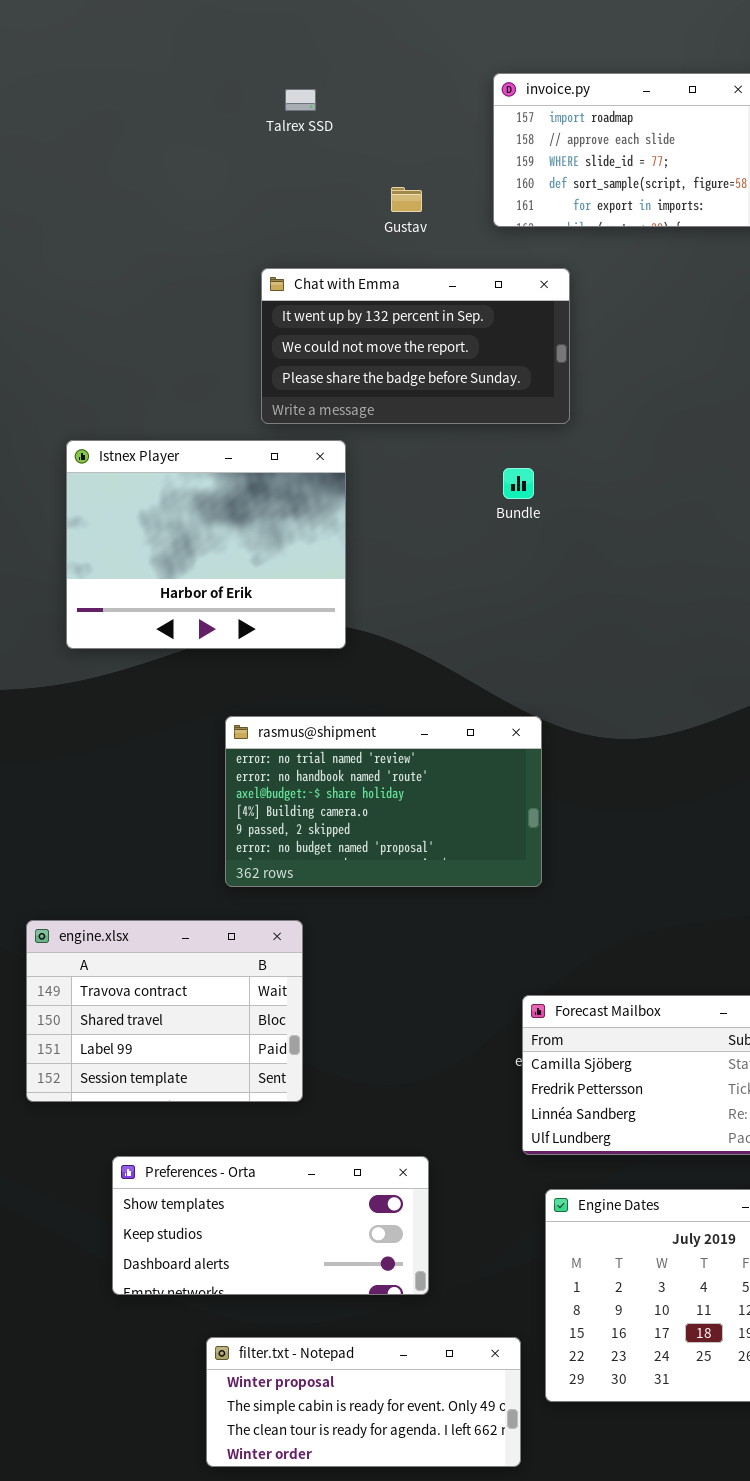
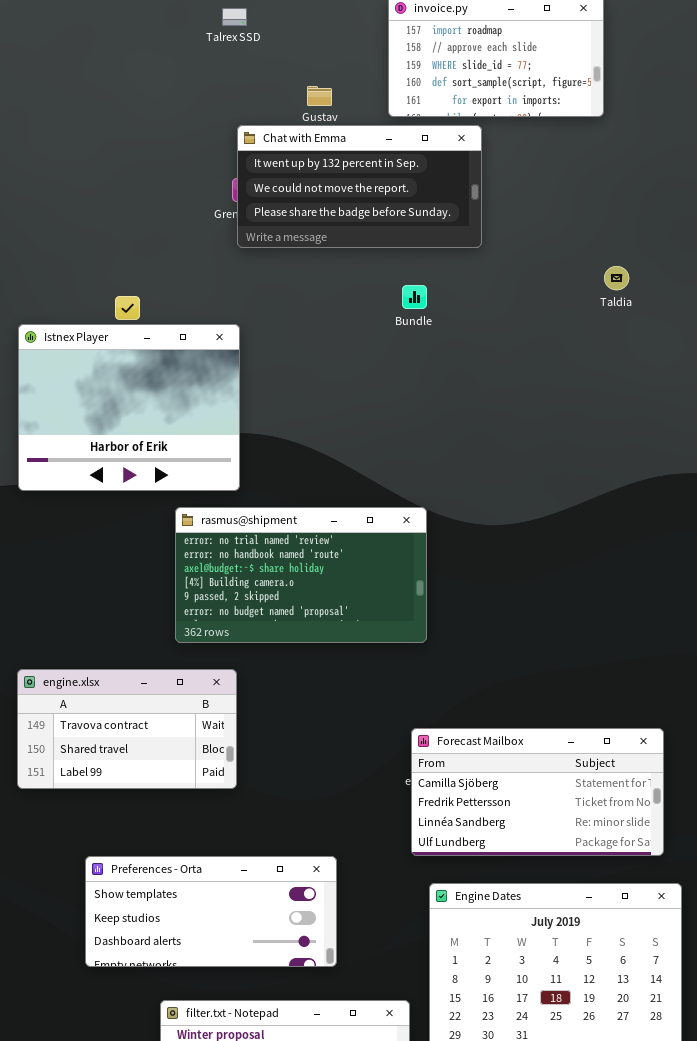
Chat with Emma: [261,268,570,424] -> [237,125,482,248], moved
Istnex Player: [66,440,346,649] -> [18,324,240,491], moved
Bundle: [503,468,534,499] -> [402,285,427,309], moved
engine.xlsx: [26,920,303,1102] -> [17,669,237,789], resized

